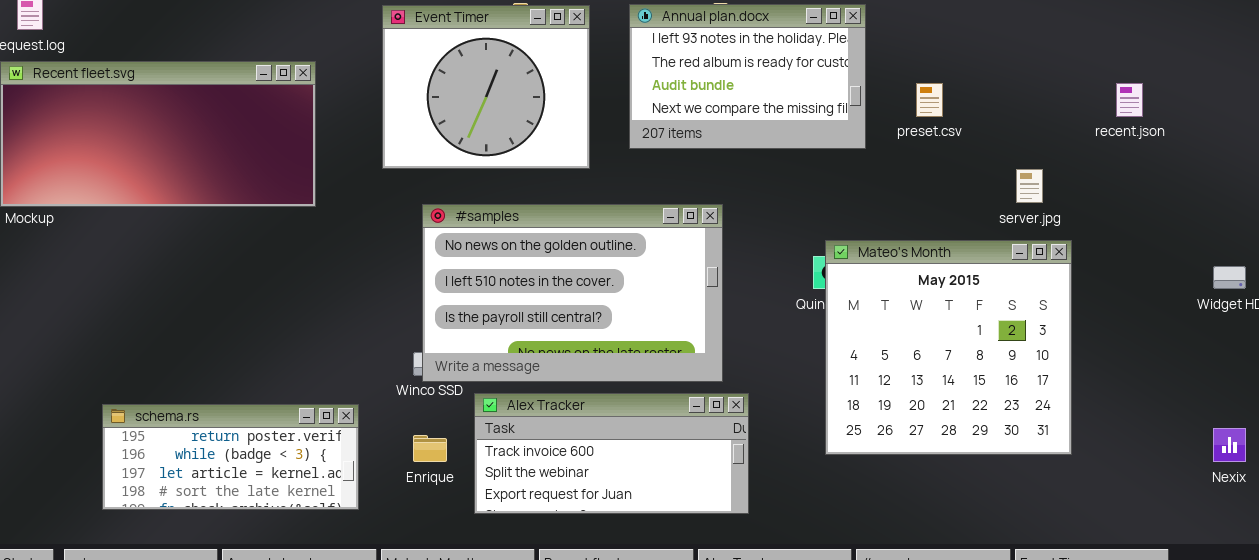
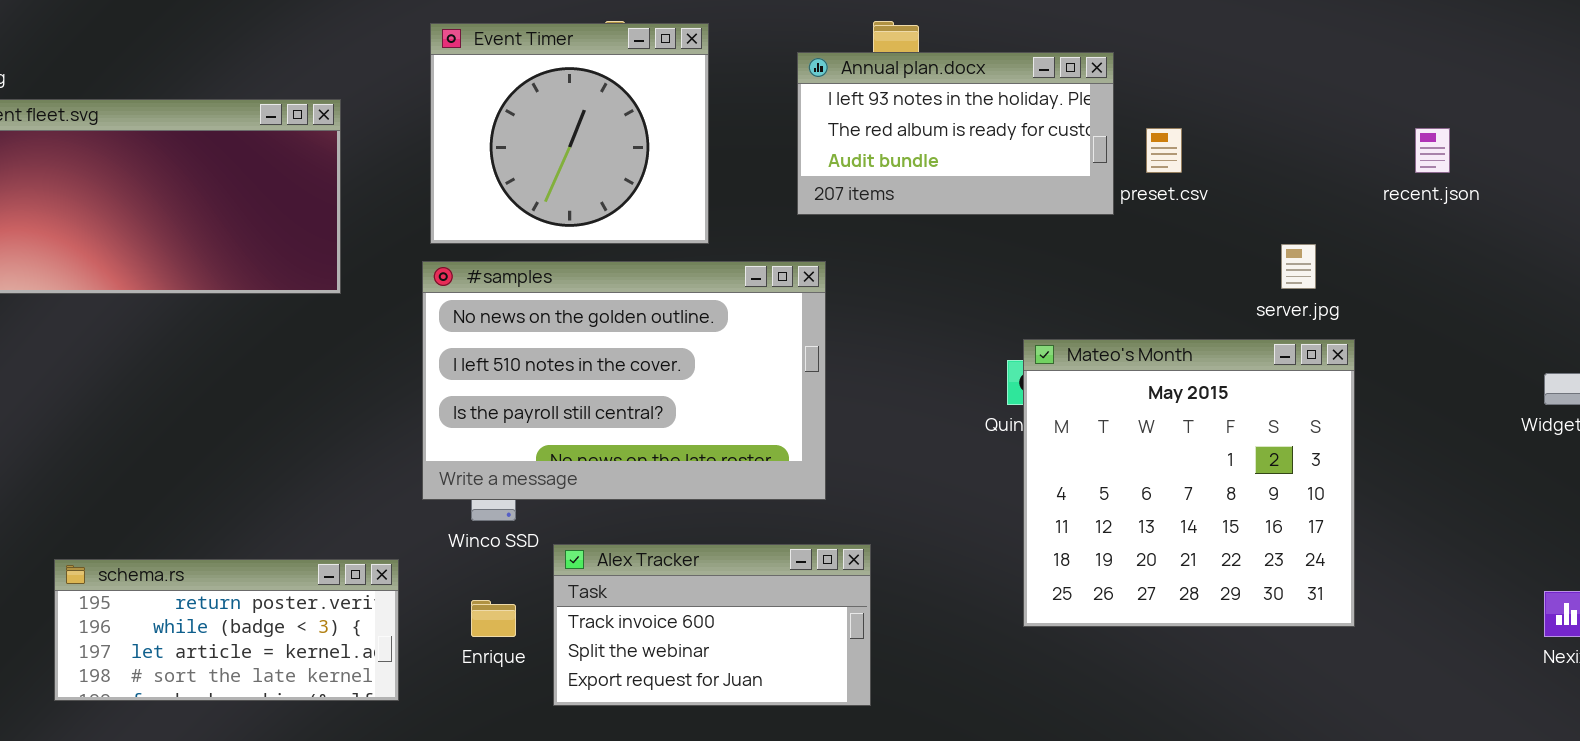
Annual plan.docx: [629,4,866,149] -> [797,52,1114,215], moved, resized
#samples: [422,204,723,382] -> [422,261,826,500], moved
Alex Tracker: [474,393,749,514] -> [553,544,871,706], resized

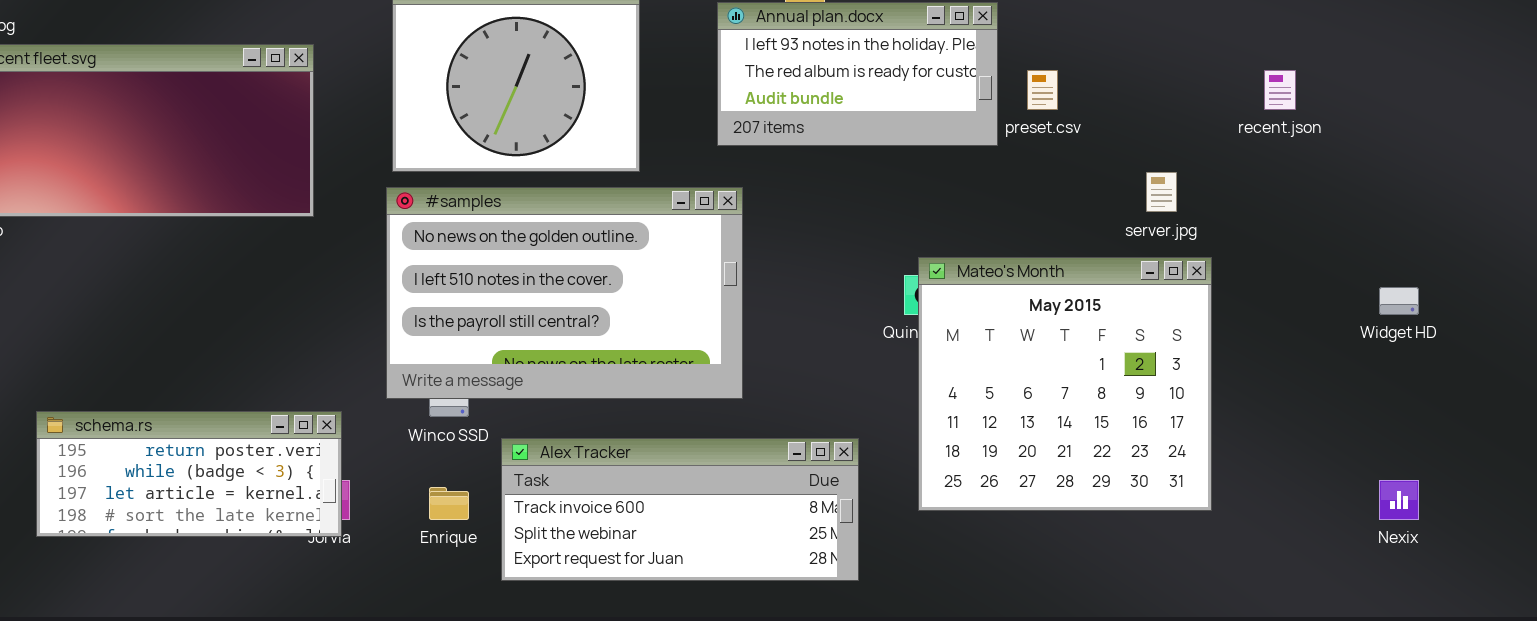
Alex Tracker: [553,544,871,706] -> [501,438,859,581], resized
schema.rs: [54,559,399,701] -> [36,411,342,537], moved

